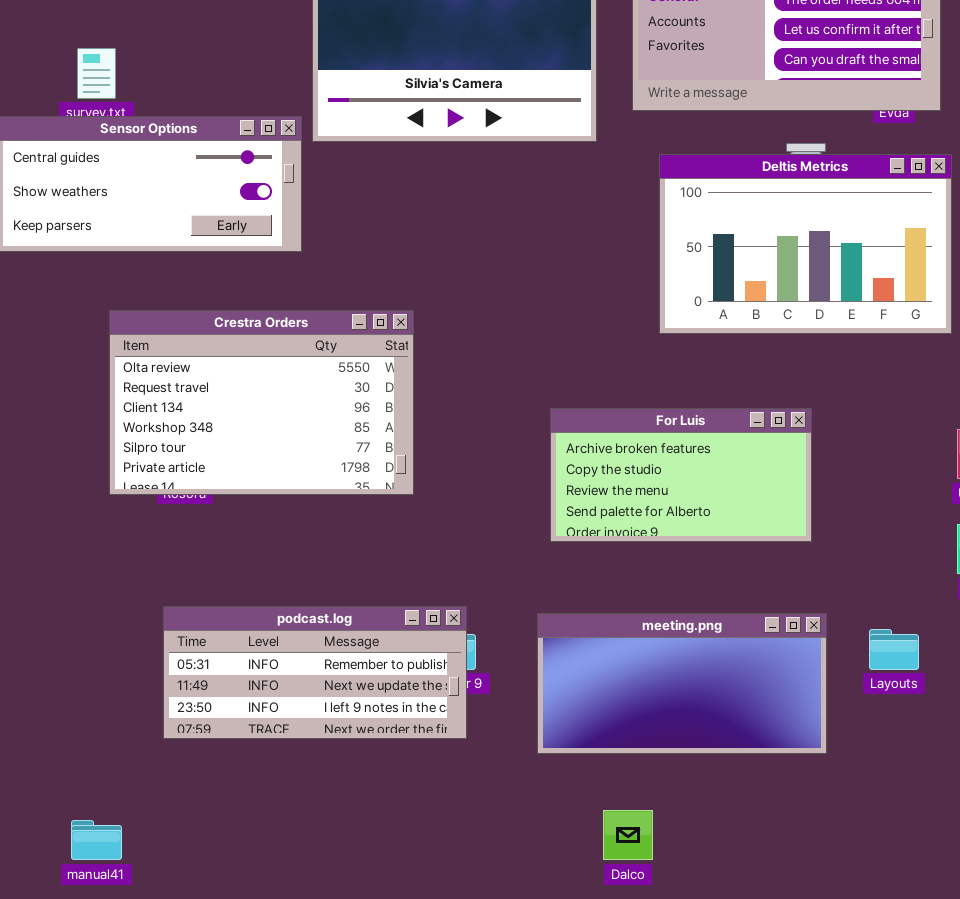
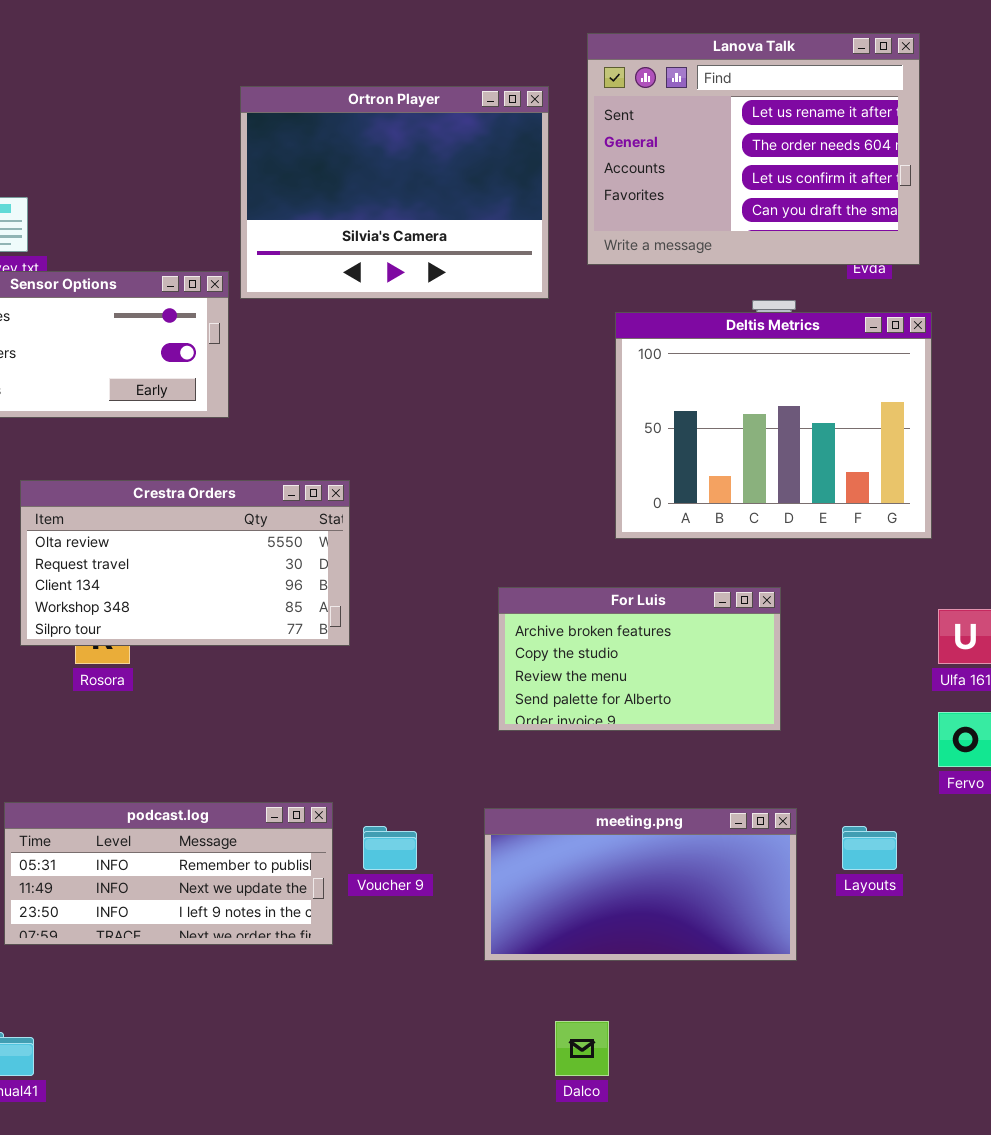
Deltis Metrics: [659,154,952,334] -> [615,312,932,539], resized
Crestra Orders: [109,310,414,495] -> [20,480,350,646], resized
podcast.log: [163,606,467,739] -> [4,802,333,945], moved

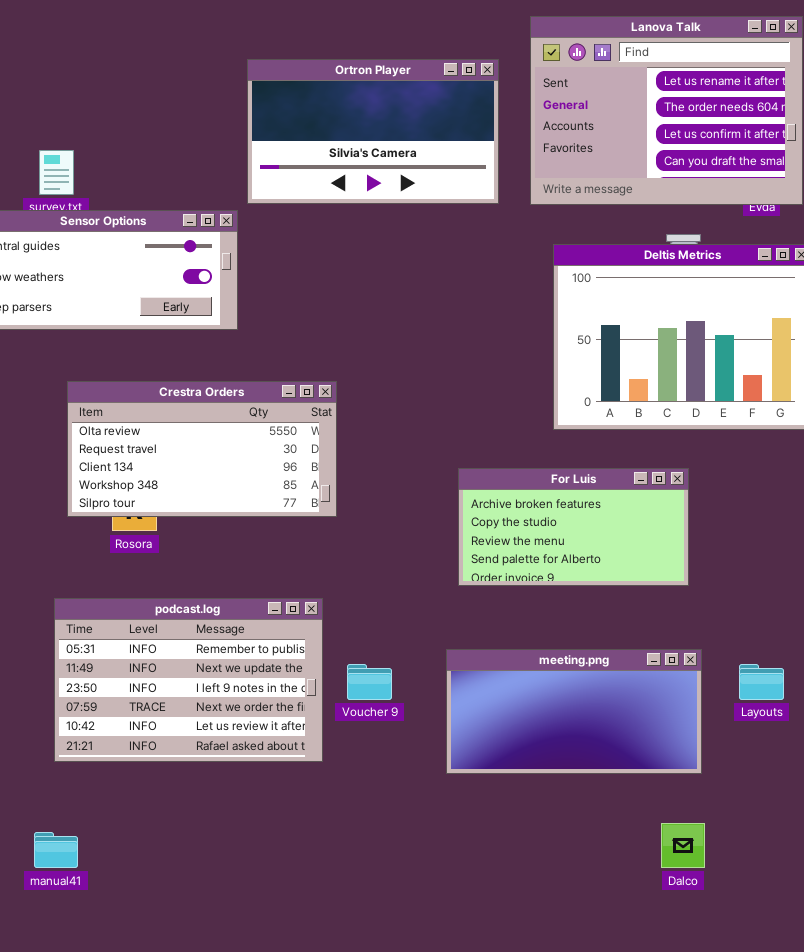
Ortron Player: [240,86,549,299] -> [247,59,499,204], resized
podcast.log: [4,802,333,945] -> [54,598,323,762], resized
Dalco: [555,1021,609,1076] -> [661,823,705,868], moved

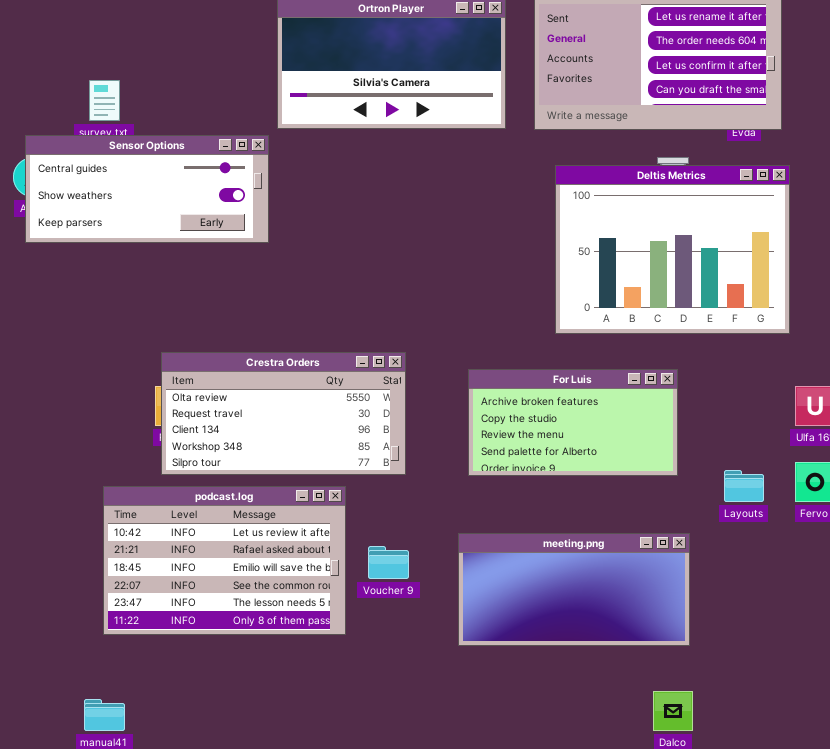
Crestra Orders: [67,381,337,517] -> [161,352,406,475], moved
podcast.log: [54,598,323,762] -> [103,486,346,635], scrolled down 4 rows
Layouts: [739,664,784,700] -> [724,470,764,502], moved

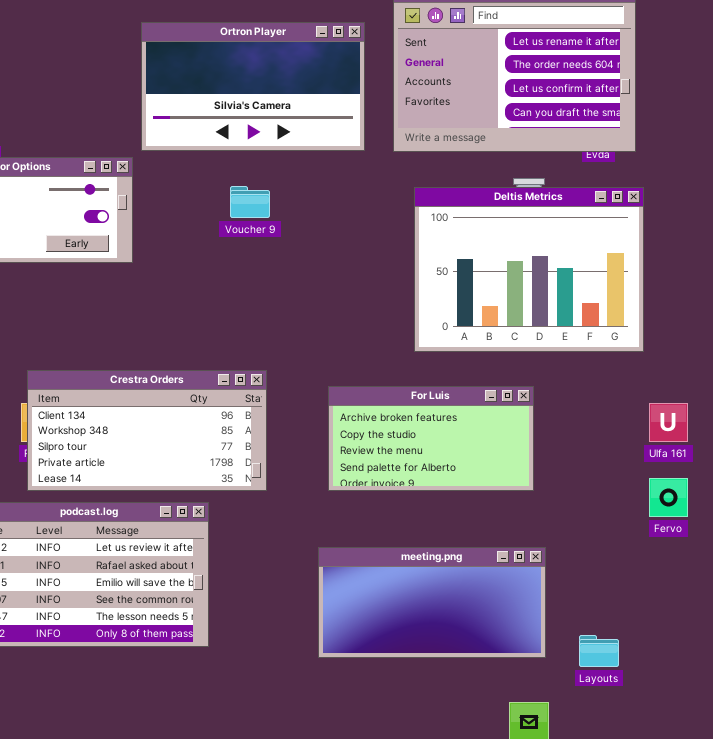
Crestra Orders: [161,352,406,475] -> [27,370,267,491], scrolled down 2 rows
Layouts: [724,470,764,502] -> [579,635,619,667], moved
Voucher 9: [368,546,409,579] -> [230,186,270,218], moved

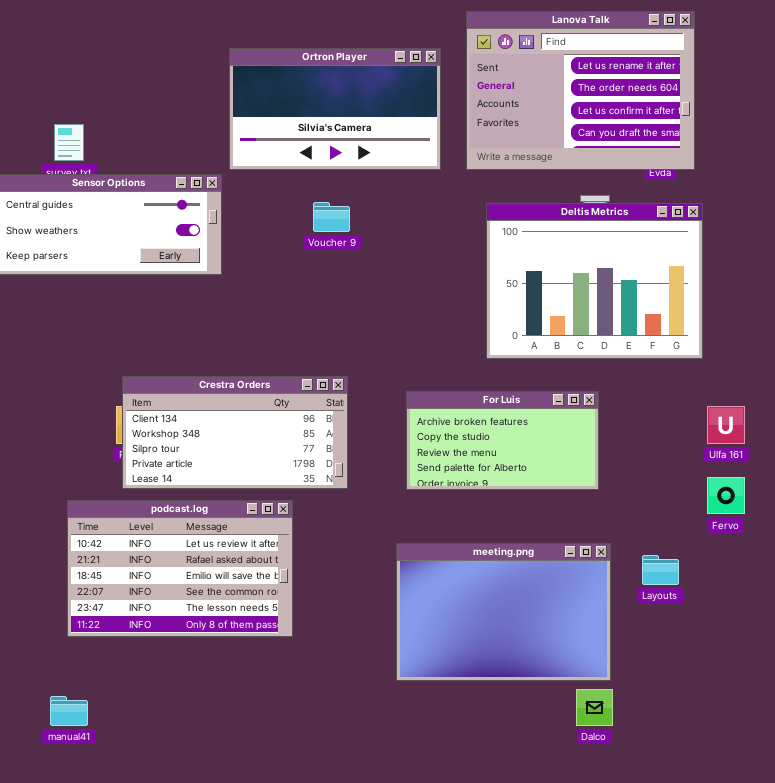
meeting.png: [318,547,546,658] -> [396,543,611,681], resized
Layouts: [579,635,619,667] -> [642,555,679,585], moved

